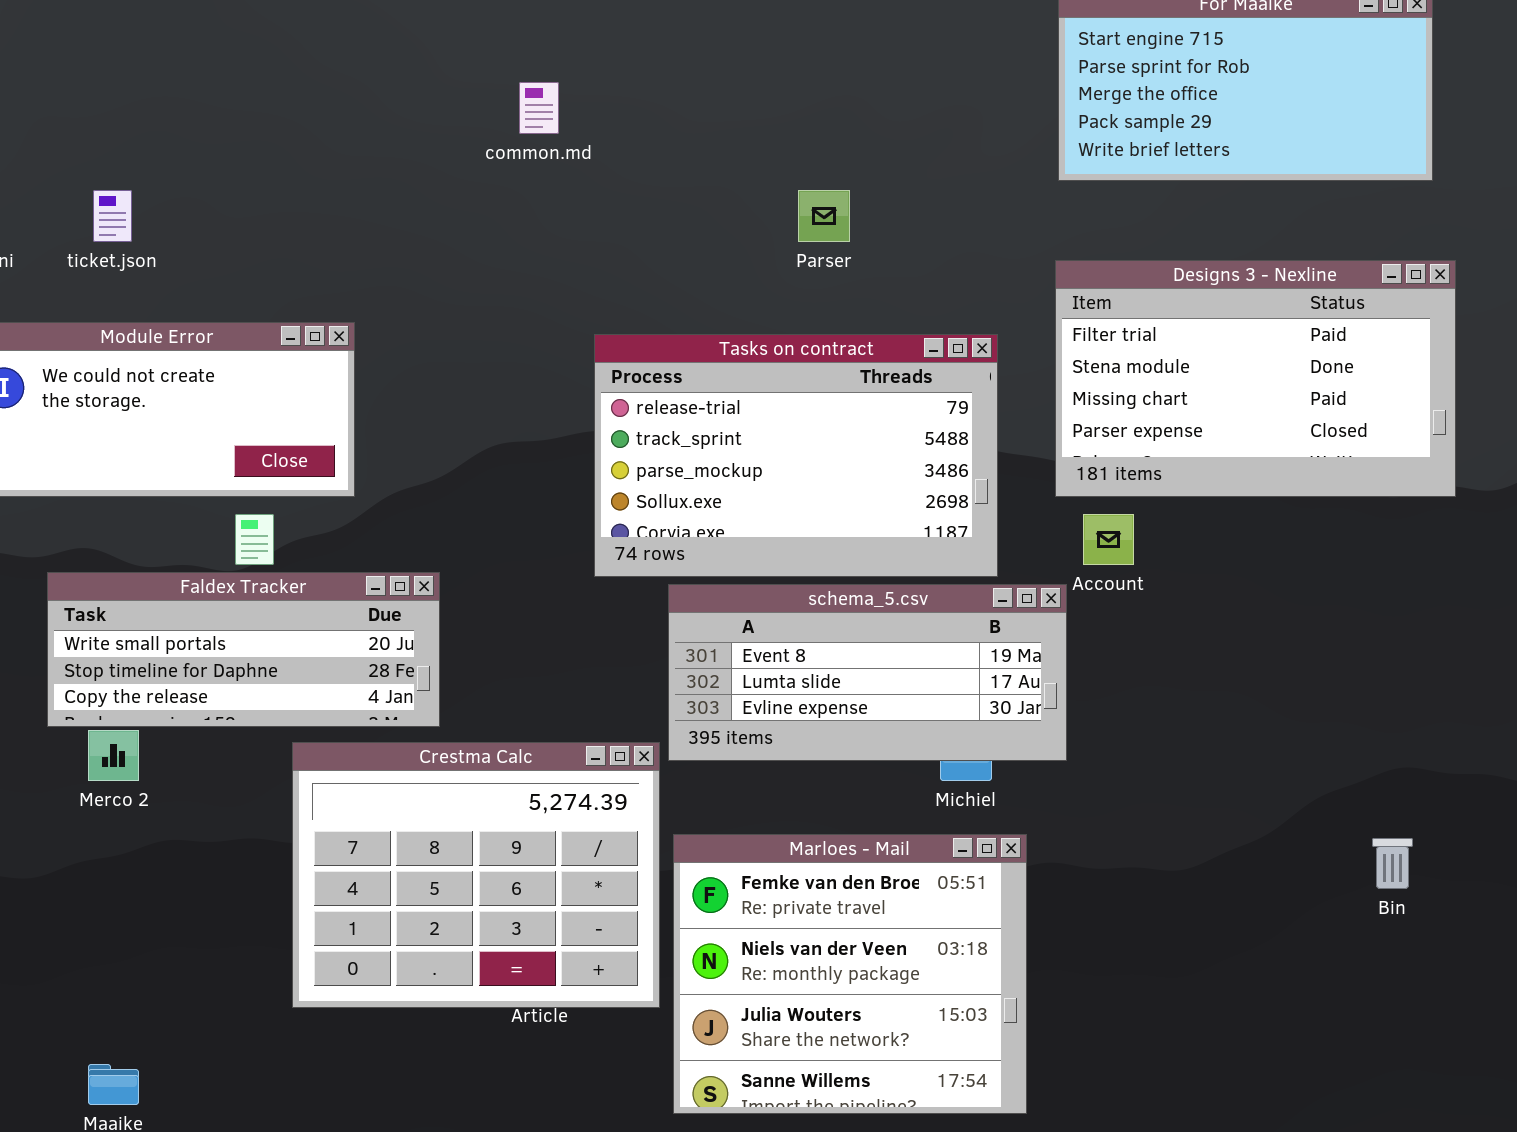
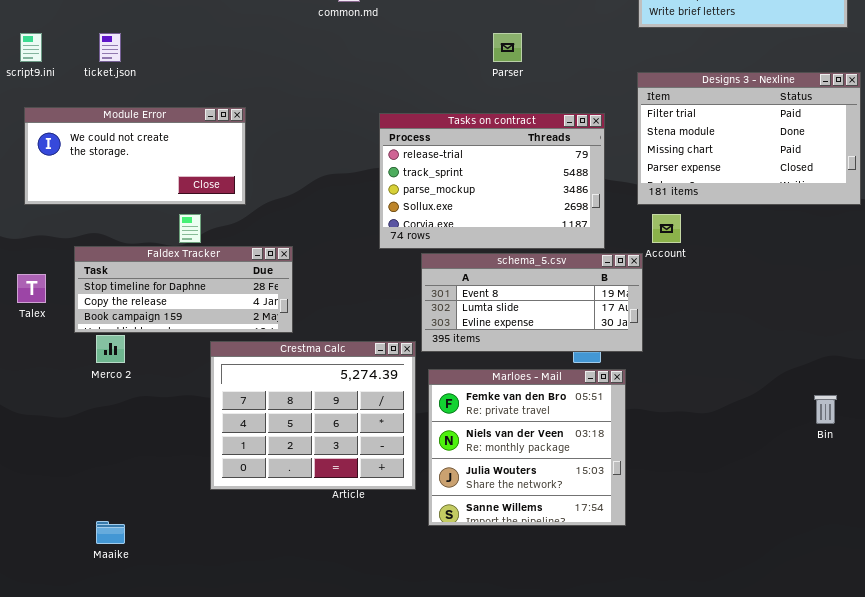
Faldex Tracker: [47,572,440,727] -> [74,246,293,333], scrolled down 1 row
Marloes - Mail: [673,834,1027,1114] -> [428,369,626,526], moved

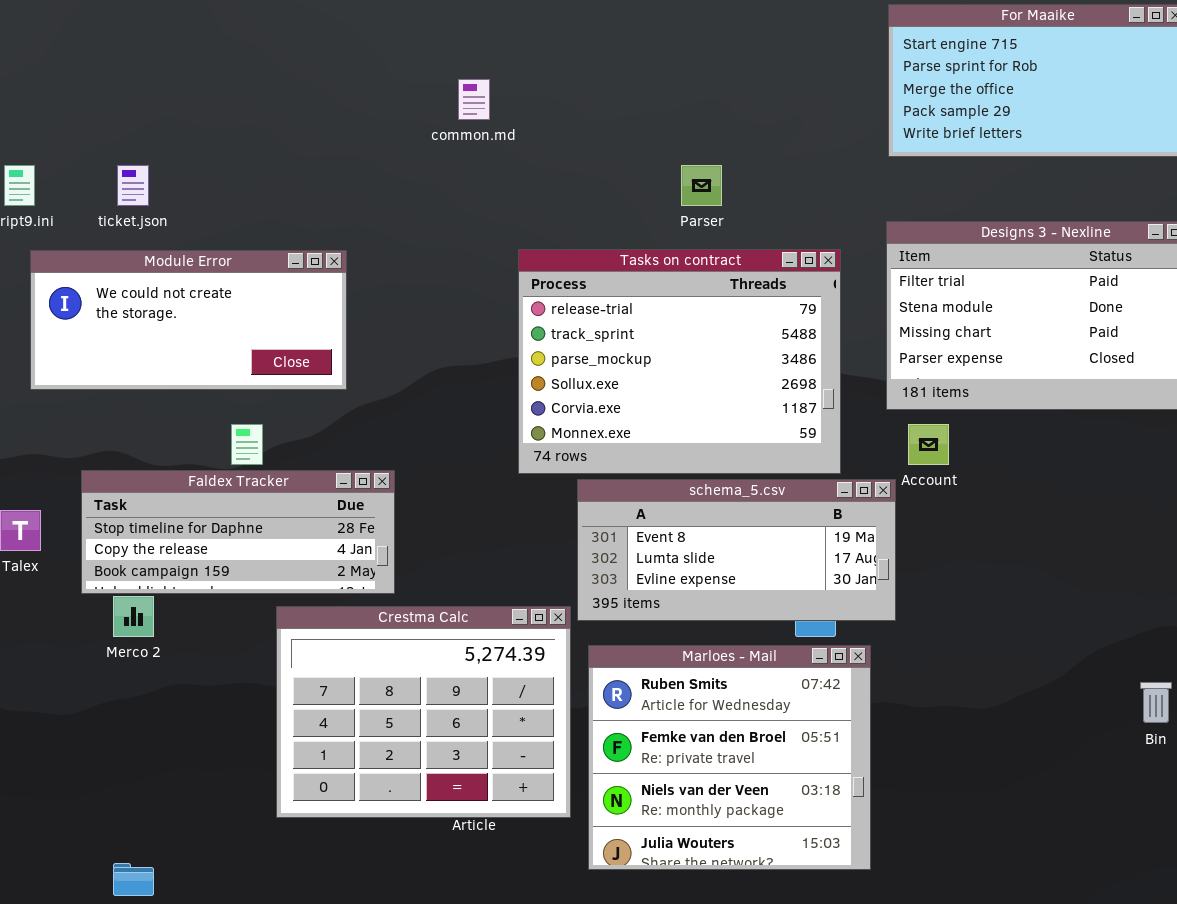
Module Error: [24,107,246,205] -> [30,250,347,390], moved
Tasks on contract: [379,113,605,249] -> [518,249,841,474], resized
Marloes - Mail: [428,369,626,526] -> [588,645,871,870], scrolled up 1 row

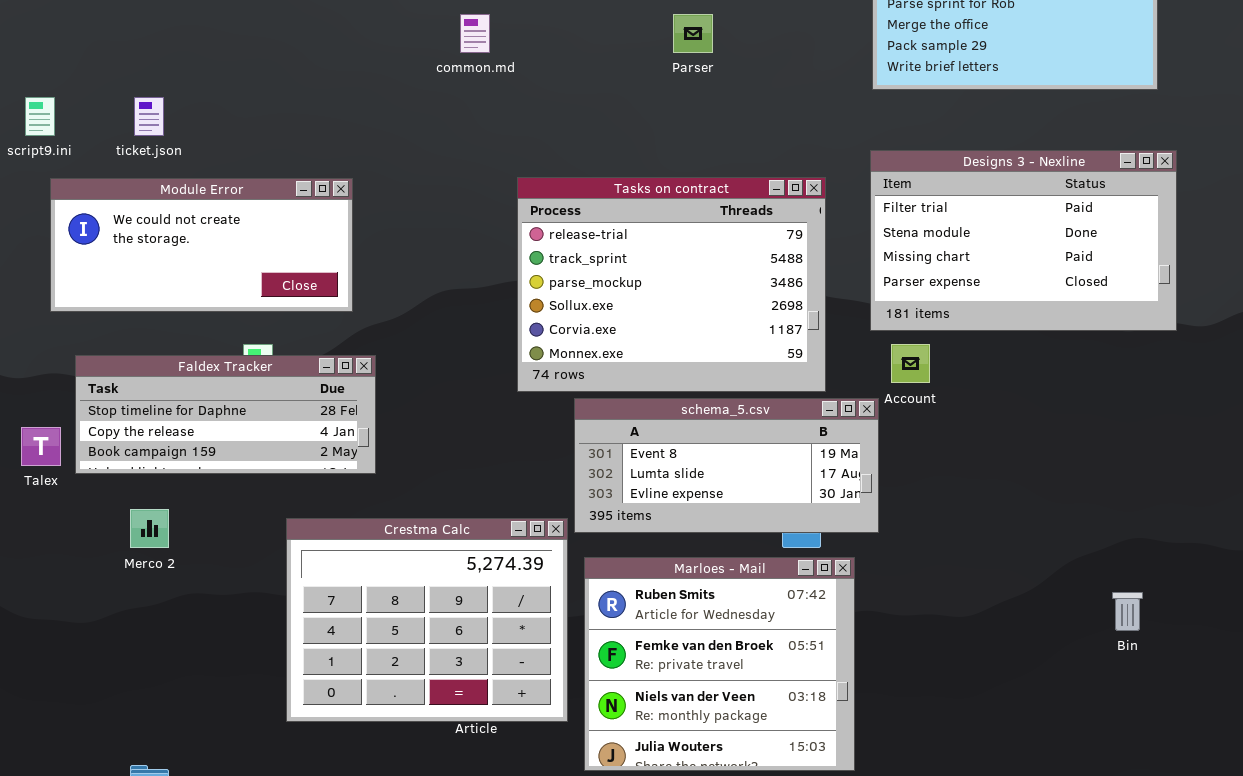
Parser: [681,165,722,206] -> [673,14,713,53], moved
Faldex Tracker: [81,470,395,594] -> [75,355,376,474], moved

